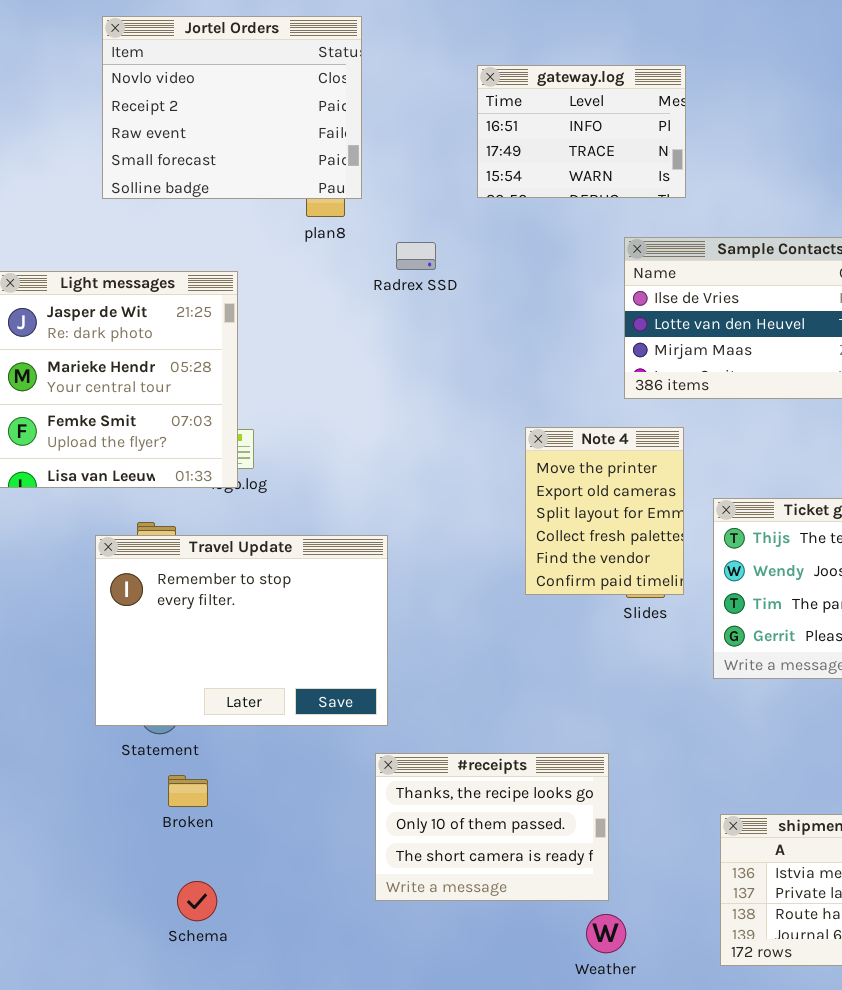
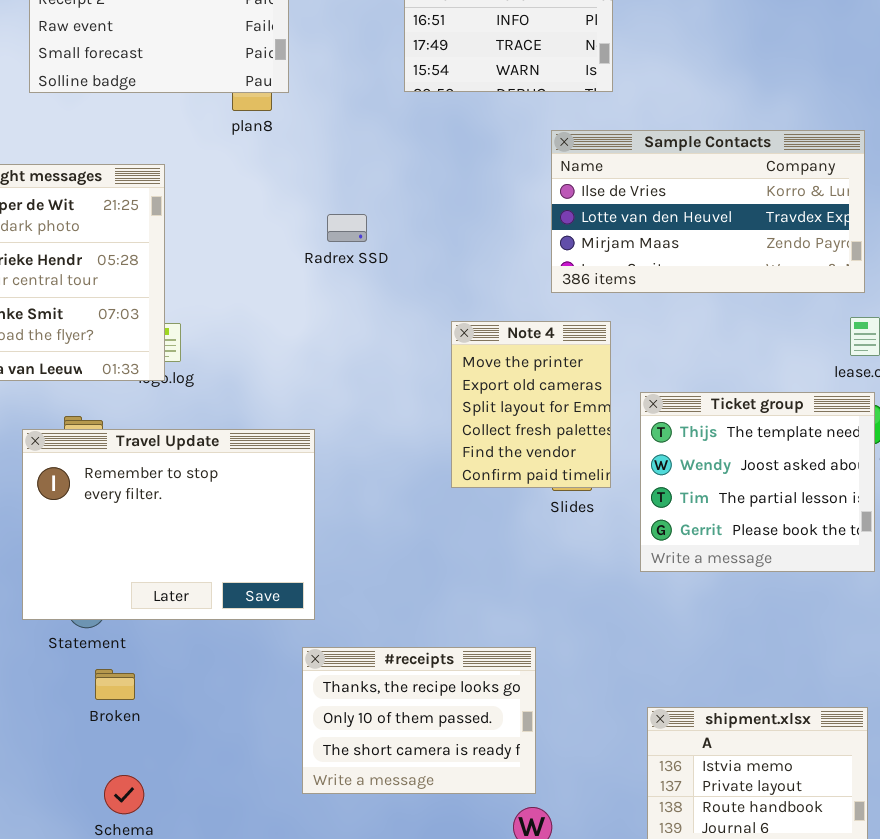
Radrex SSD: [396,242,436,270] -> [327,214,367,242], moved

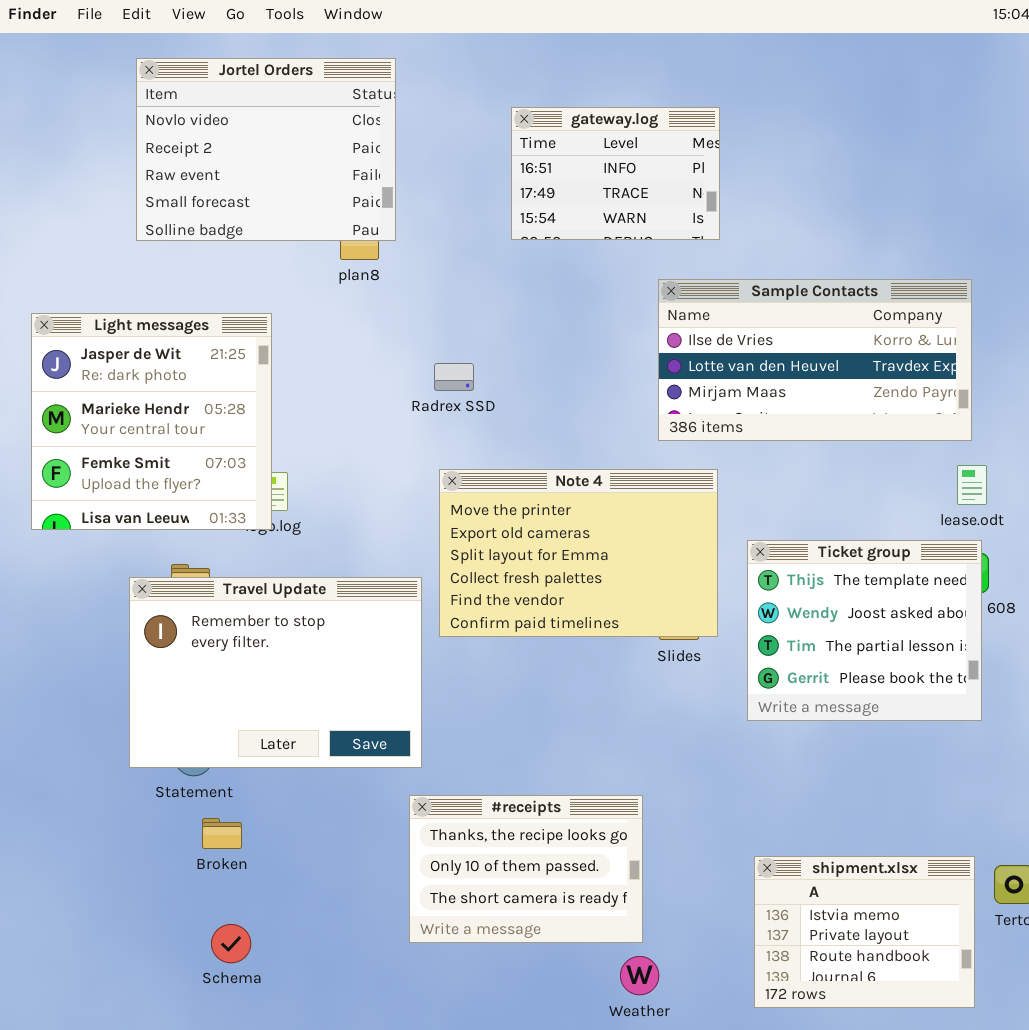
Note 4: [451,321,611,488] -> [439,469,718,637], resized

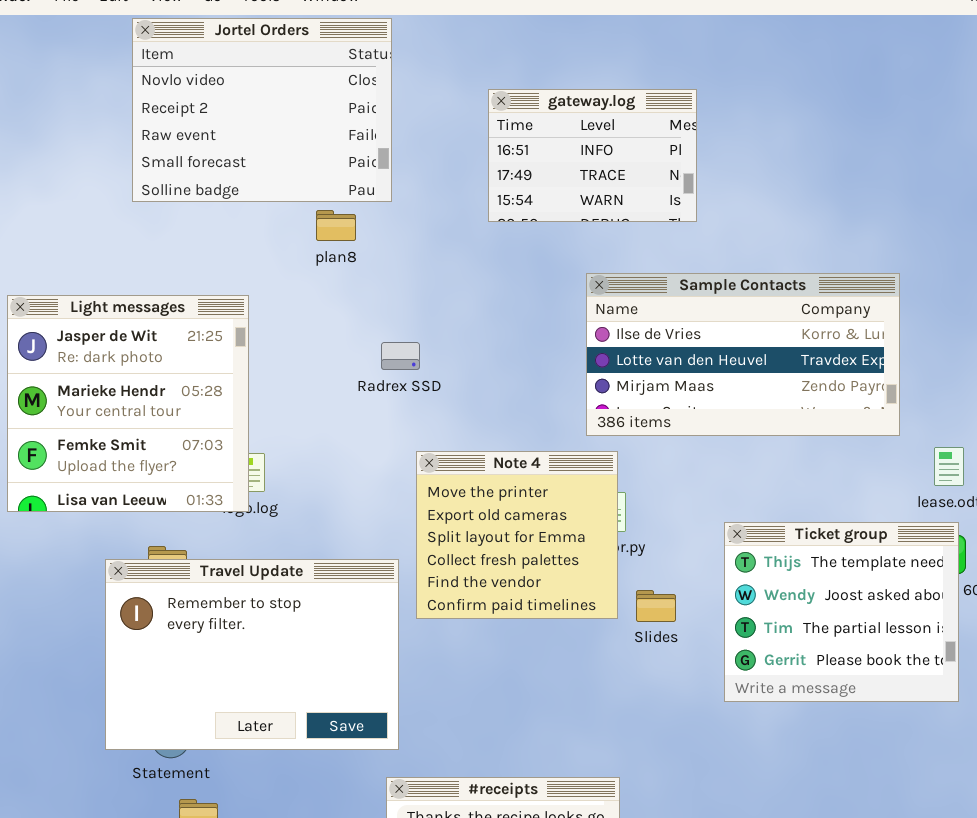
Jortel Orders: [136,58,396,241] -> [132,18,392,202], moved
Sample Contacts: [658,279,972,441] -> [586,273,900,436], moved
Radrex SSD: [434,363,474,391] -> [381,342,420,370], moved
Note 4: [439,469,718,637] -> [416,451,618,619], resized

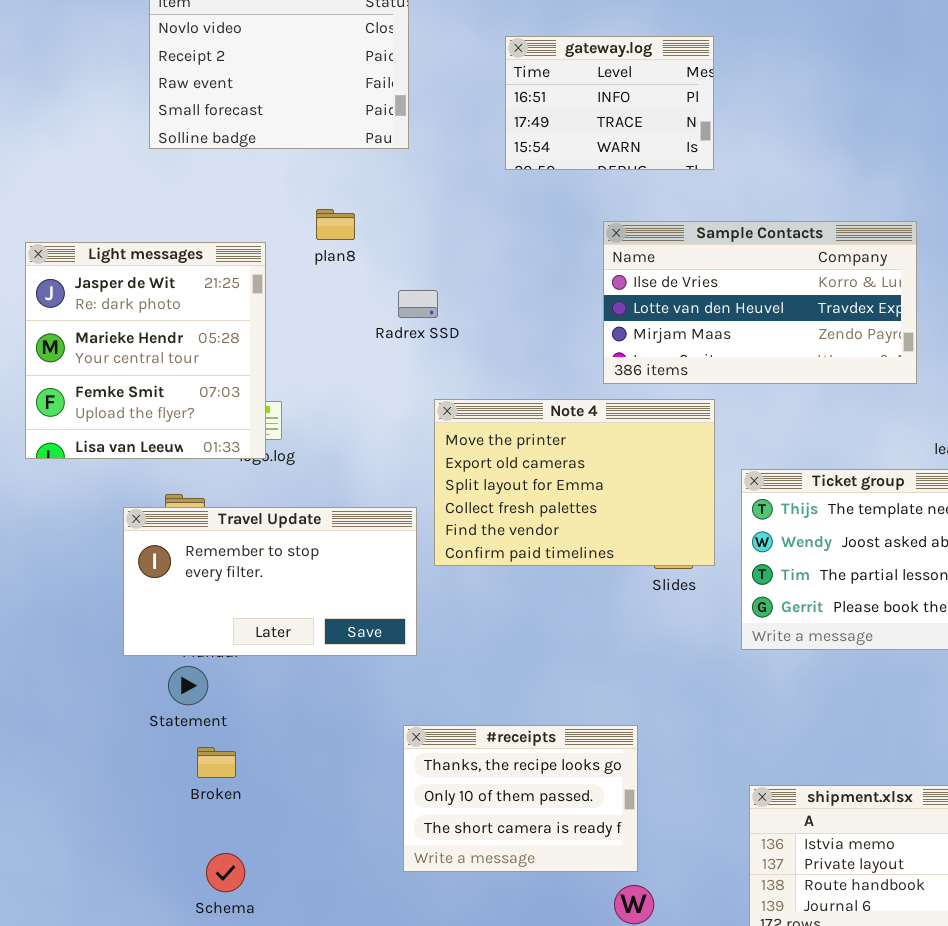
plan8: [316,210,356,241] -> [316,209,355,240], moved
Note 4: [416,451,618,619] -> [434,399,715,566], resized
Travel Update: [105,559,399,750] -> [123,507,417,656], resized

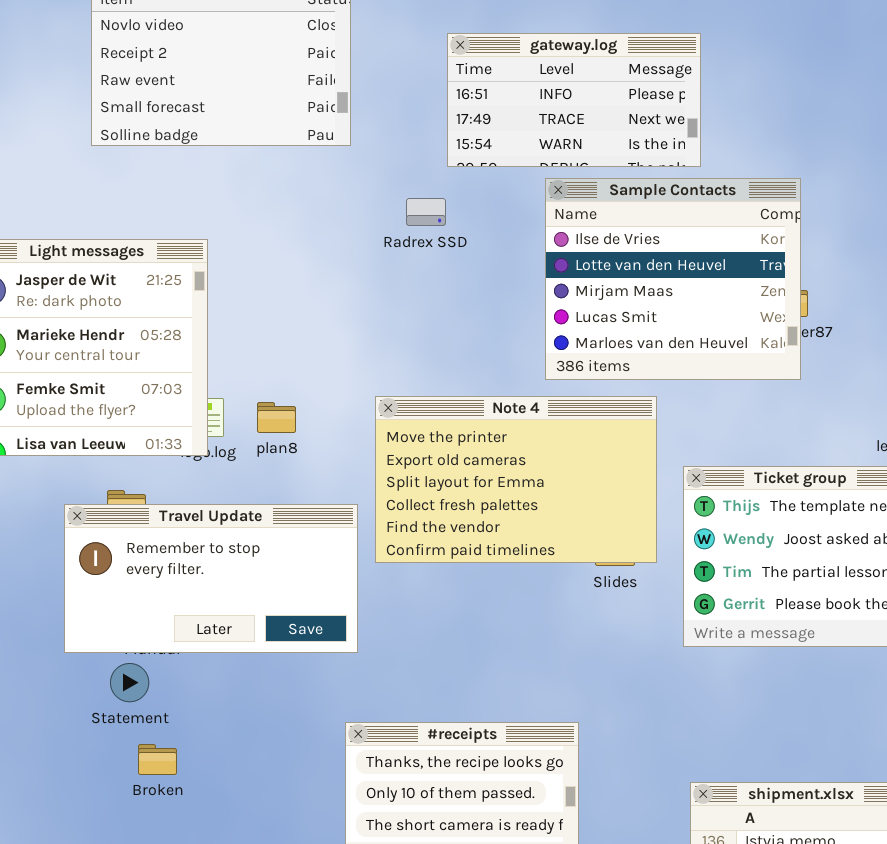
gateway.log: [505,36,714,170] -> [447,33,701,167], resized
plan8: [316,209,355,240] -> [257,402,296,433], moved
Sample Contacts: [603,221,917,384] -> [545,178,801,380], resized
Radrex SSD: [398,290,438,318] -> [406,198,446,226], moved

